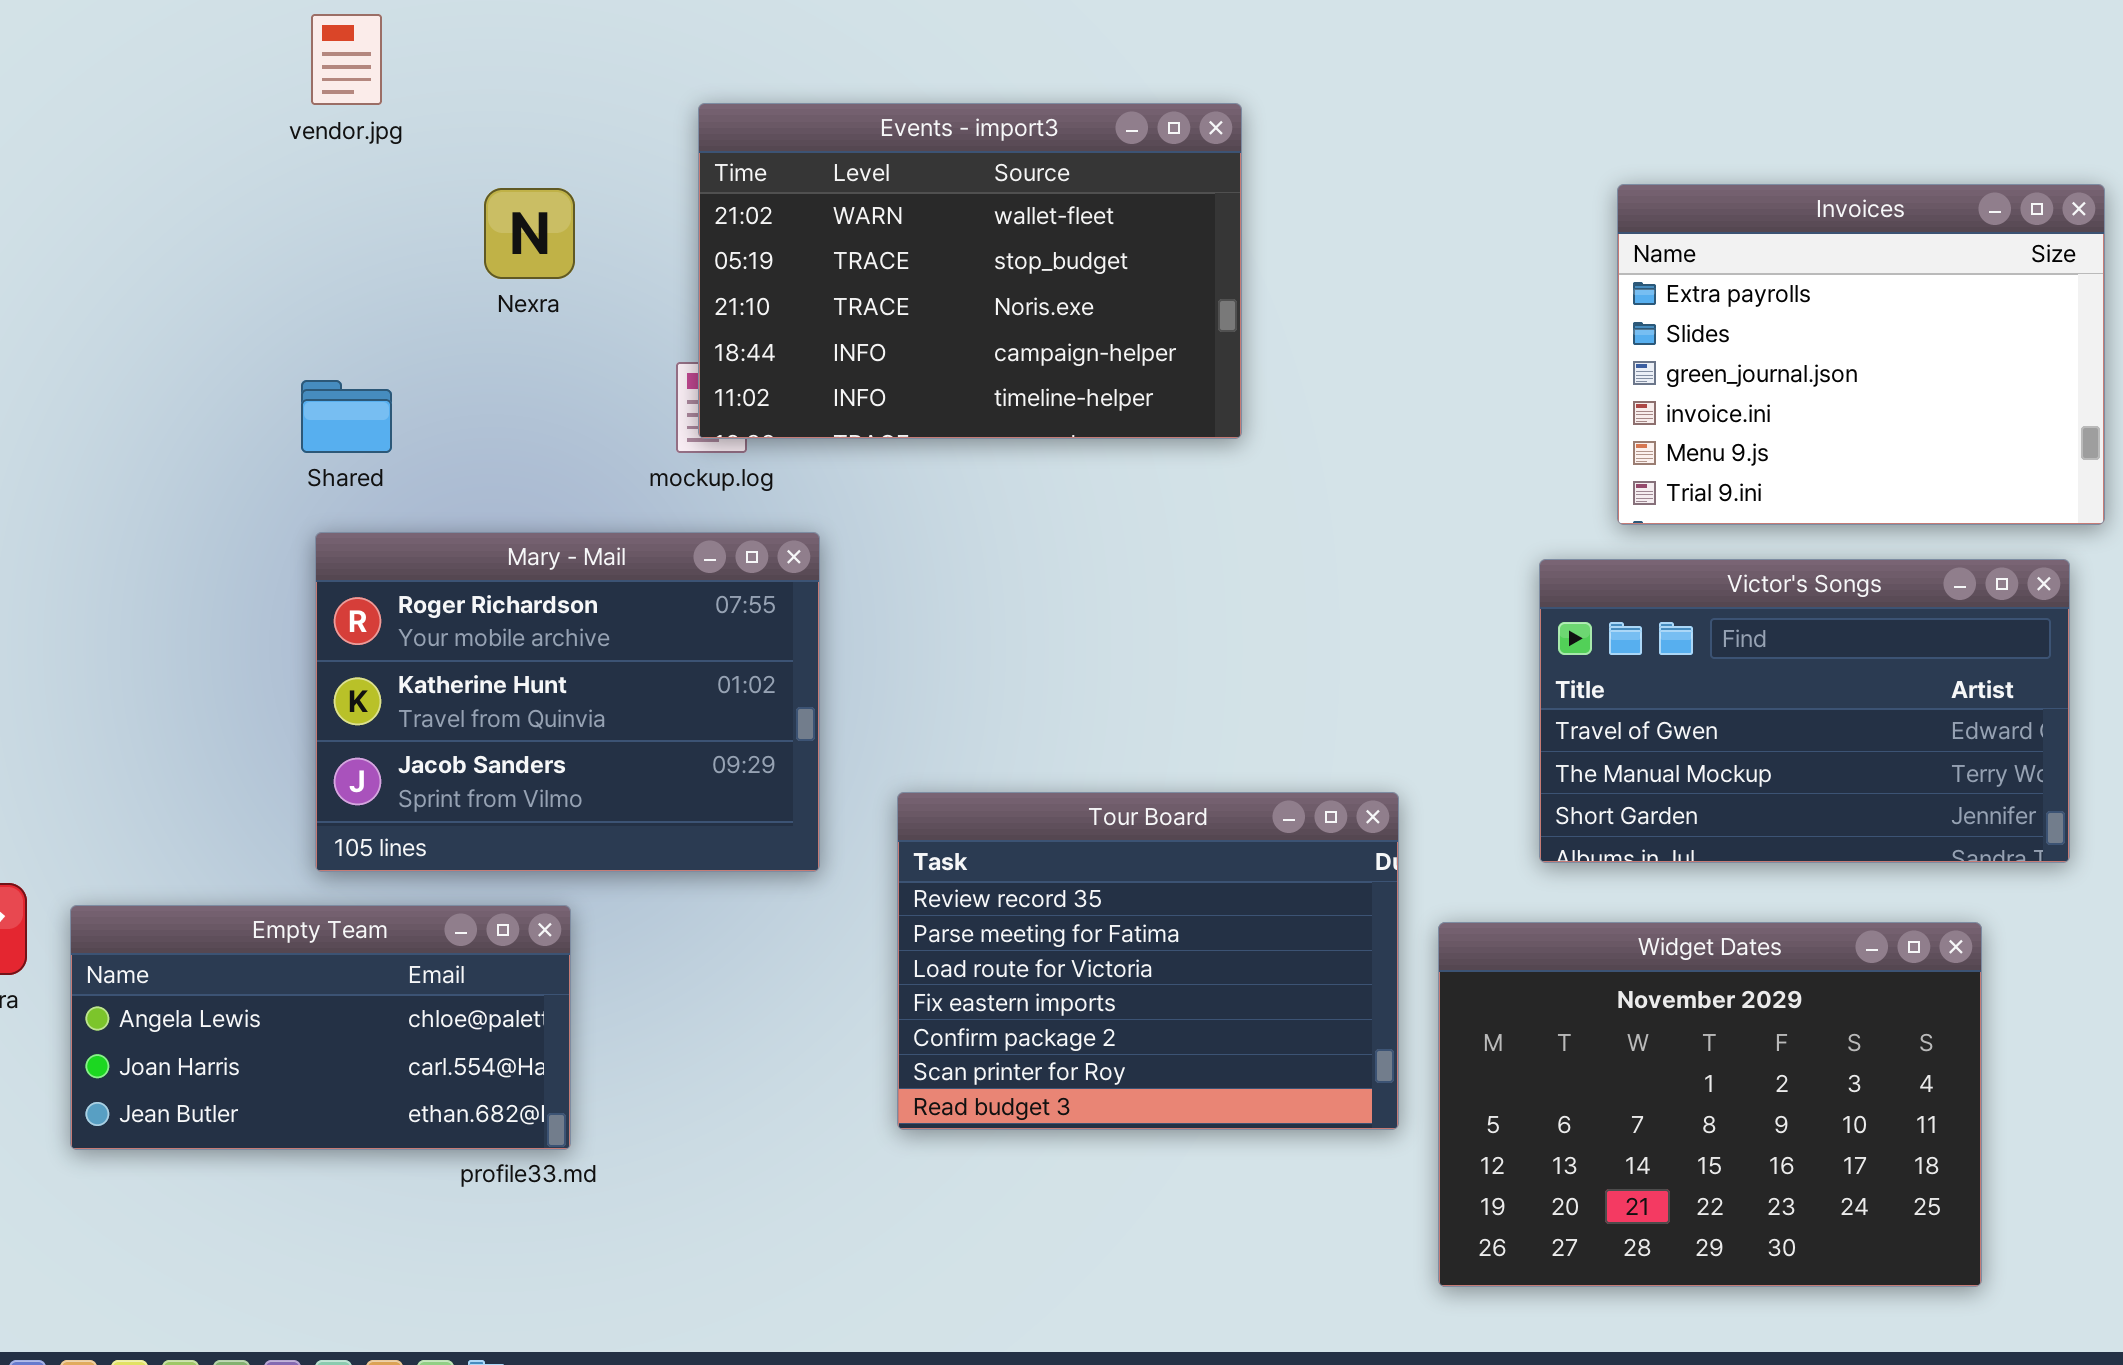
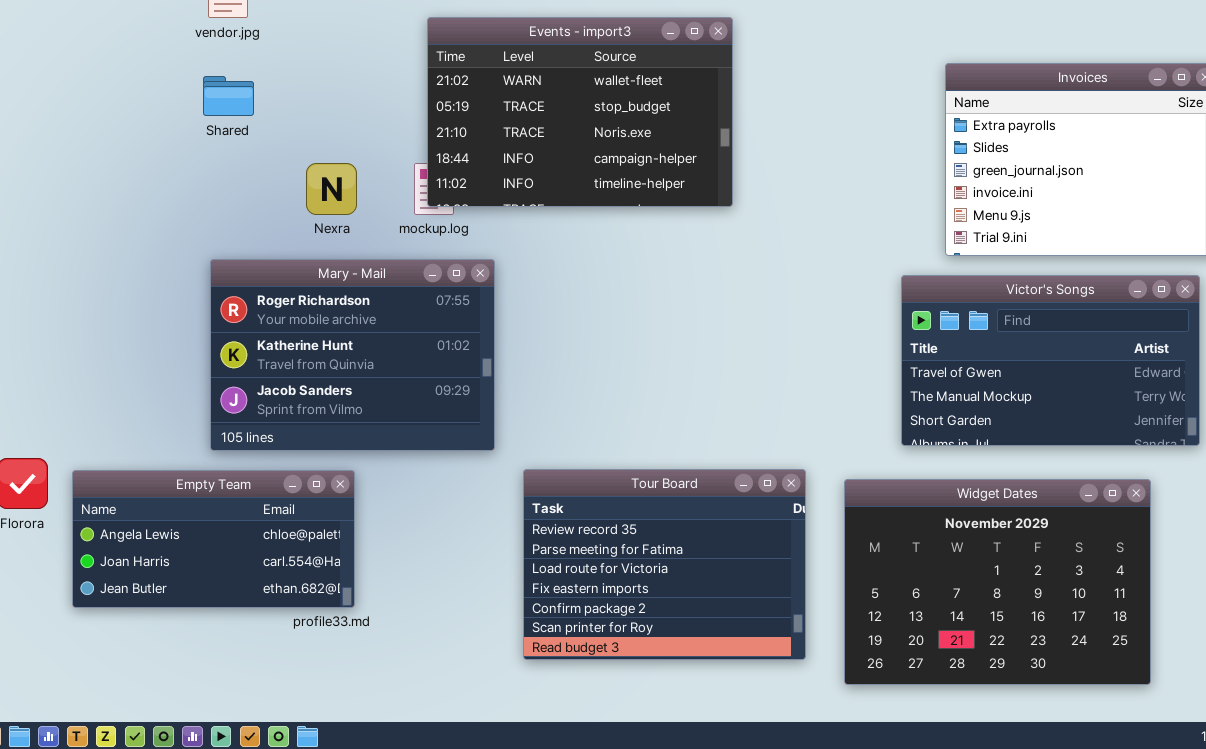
Nexra: [484,188,575,279] -> [306,163,357,215], moved
Shared: [301,380,392,453] -> [203,76,254,116], moved
Tour Board: [897,792,1399,1130] -> [523,469,806,660], moved

